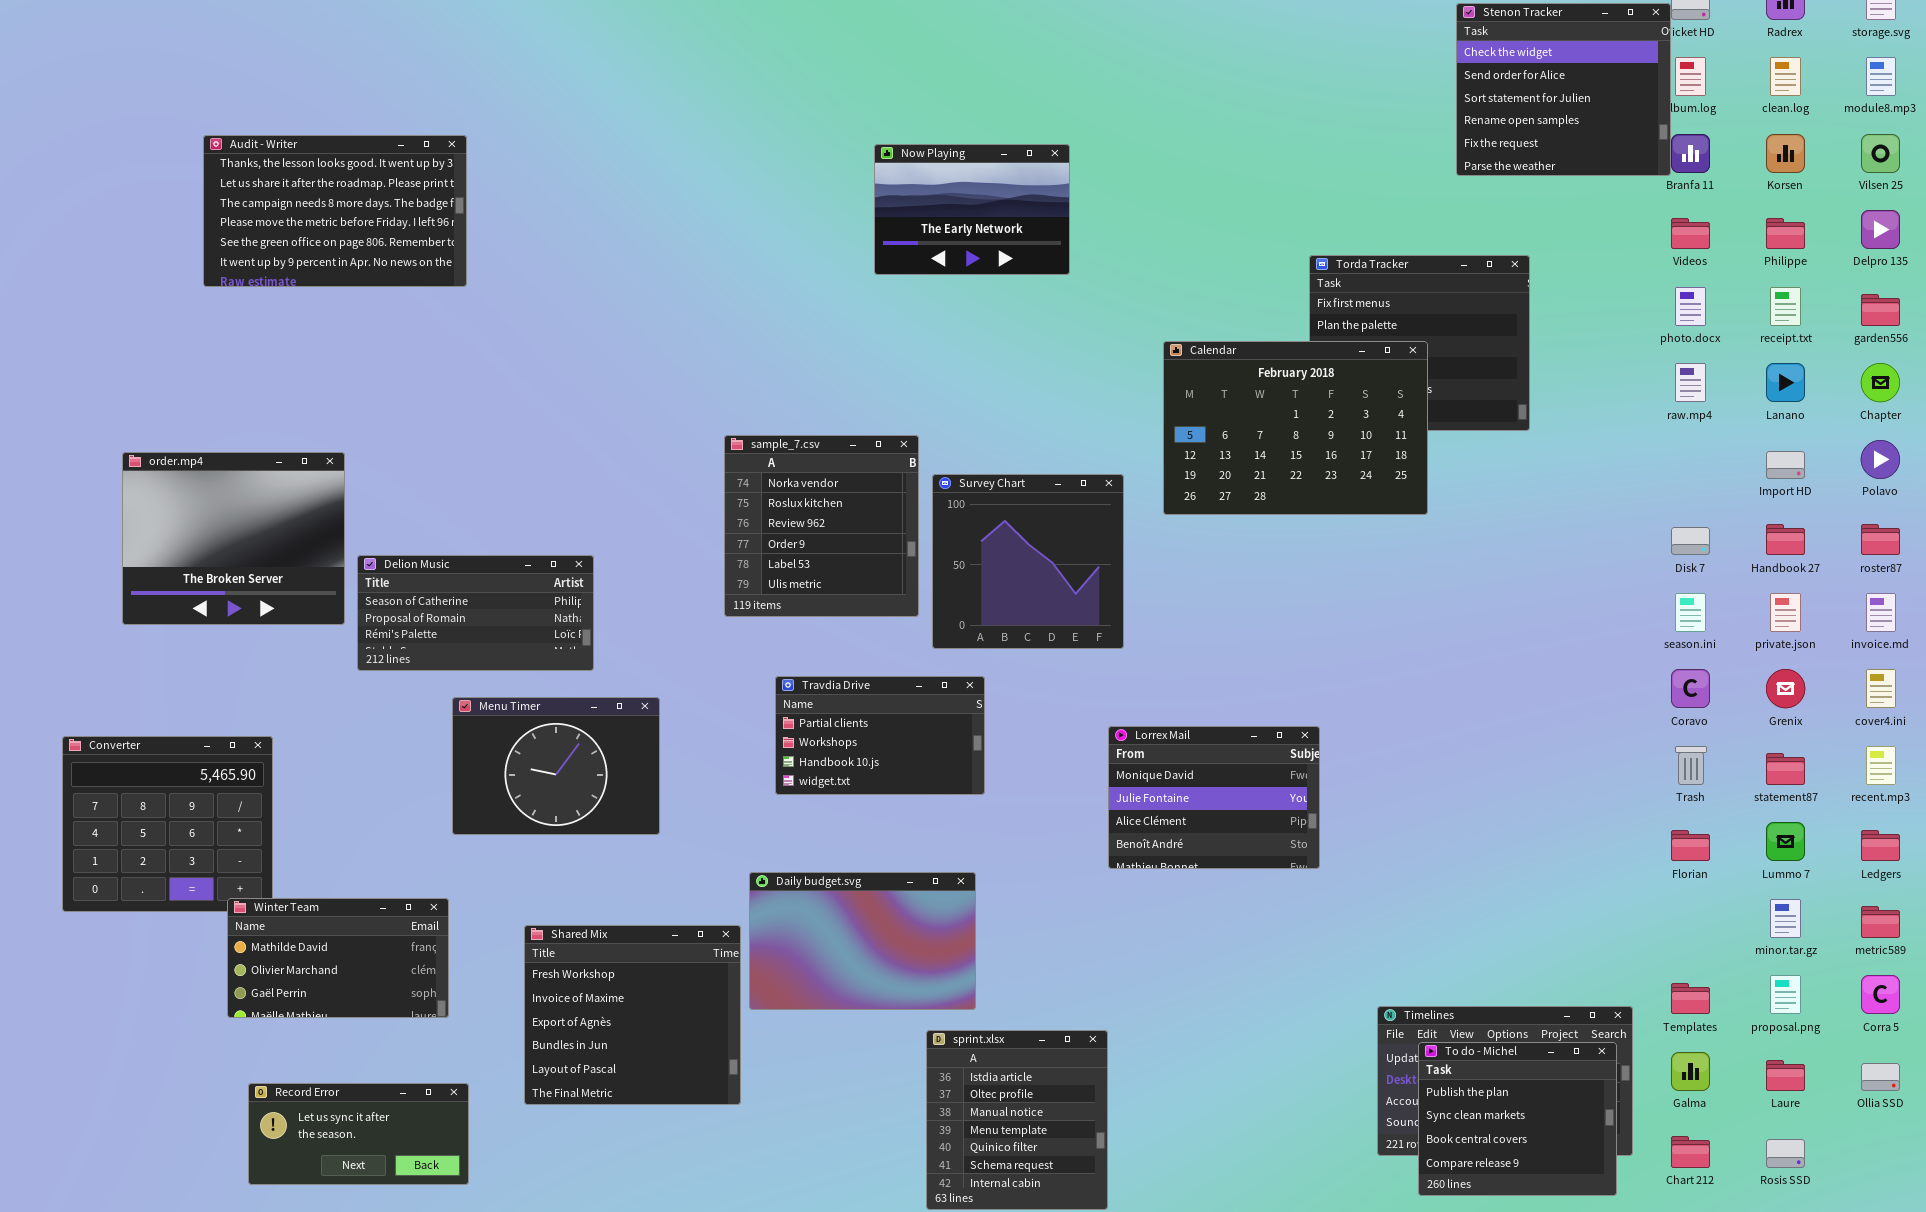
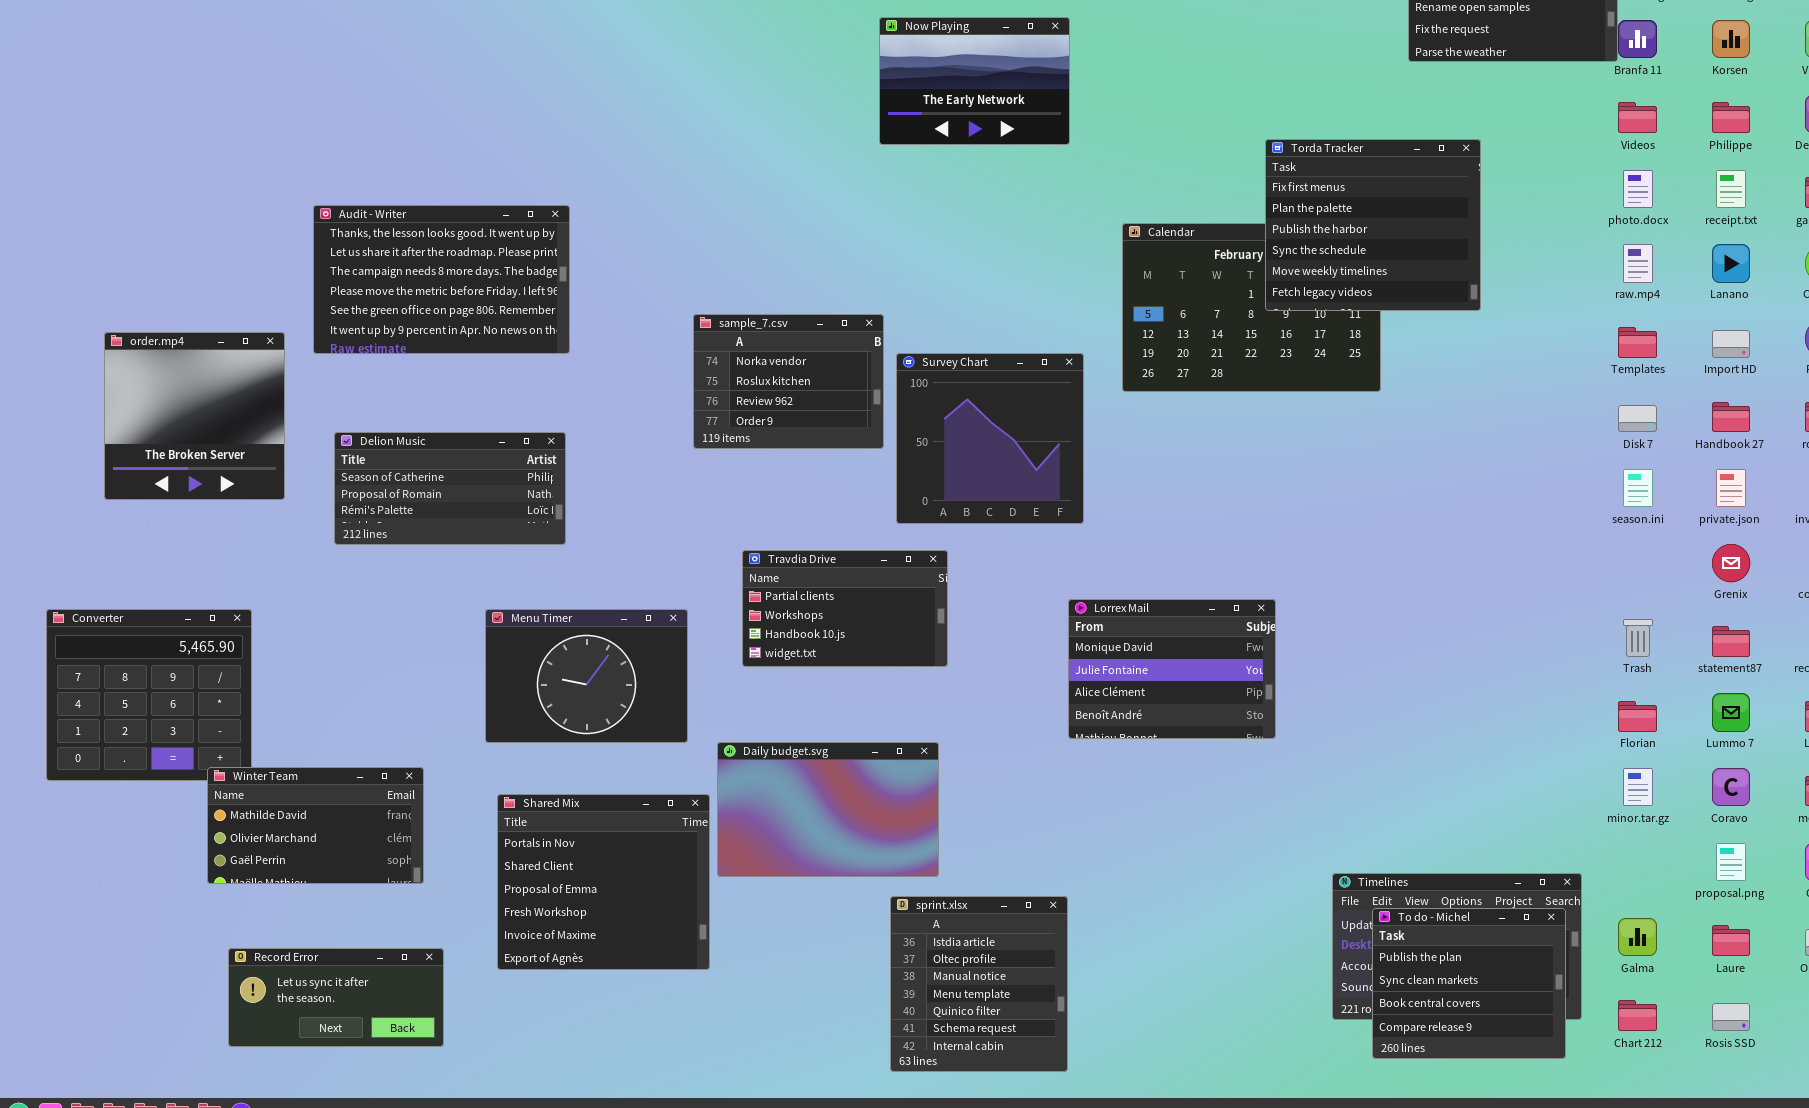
Audit - Writer: [203,135,467,287] -> [313,205,570,354], moved
Now Playing: [874,144,1070,275] -> [879,17,1070,145], moved
Torda Tracker: [1309,255,1530,431] -> [1265,139,1481,311], raised
sample_7.csv: [724,435,919,617] -> [693,314,884,449], resized
order.mp4: [122,452,345,625] -> [104,332,285,500], resized
Coravo: [1671,669,1710,708] -> [1712,768,1750,806], moved
Menu Timer: [452,697,660,835] -> [485,609,688,743], moved
minor.tar.gz: [1770,899,1801,938] -> [1623,768,1653,806], moved
Shared Mix: [524,925,741,1105] -> [497,794,710,970], scrolled up 3 rows
Templates: [1671,983,1710,1014] -> [1618,327,1657,358], moved

